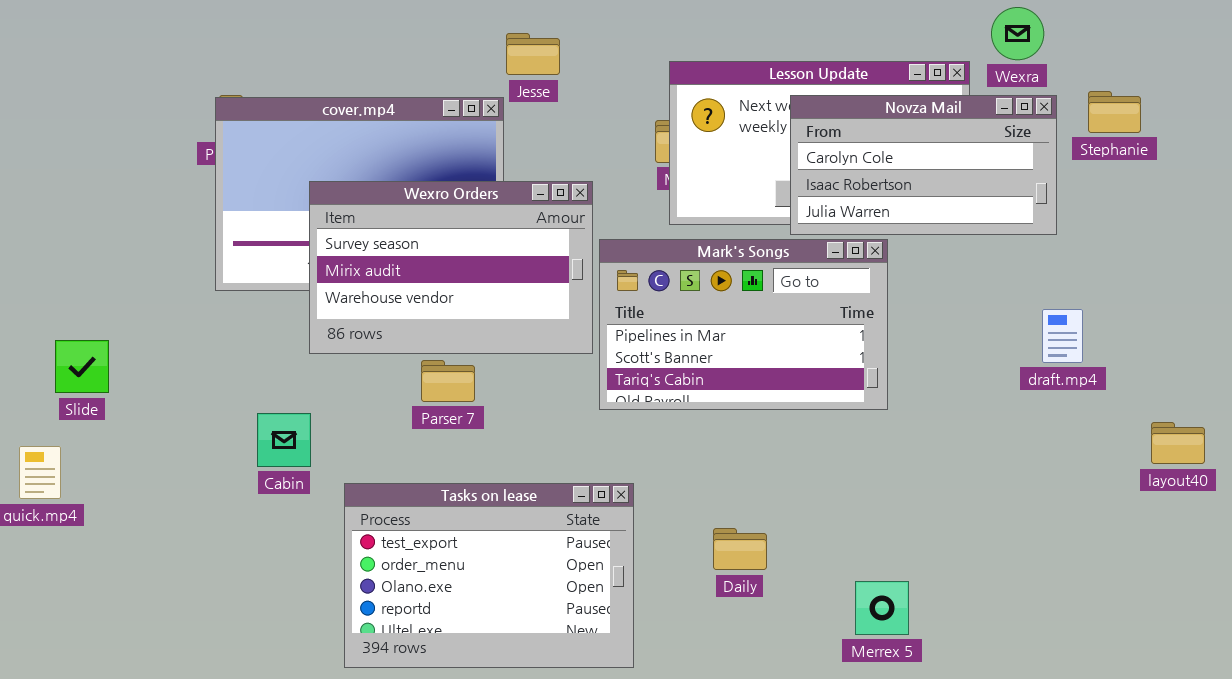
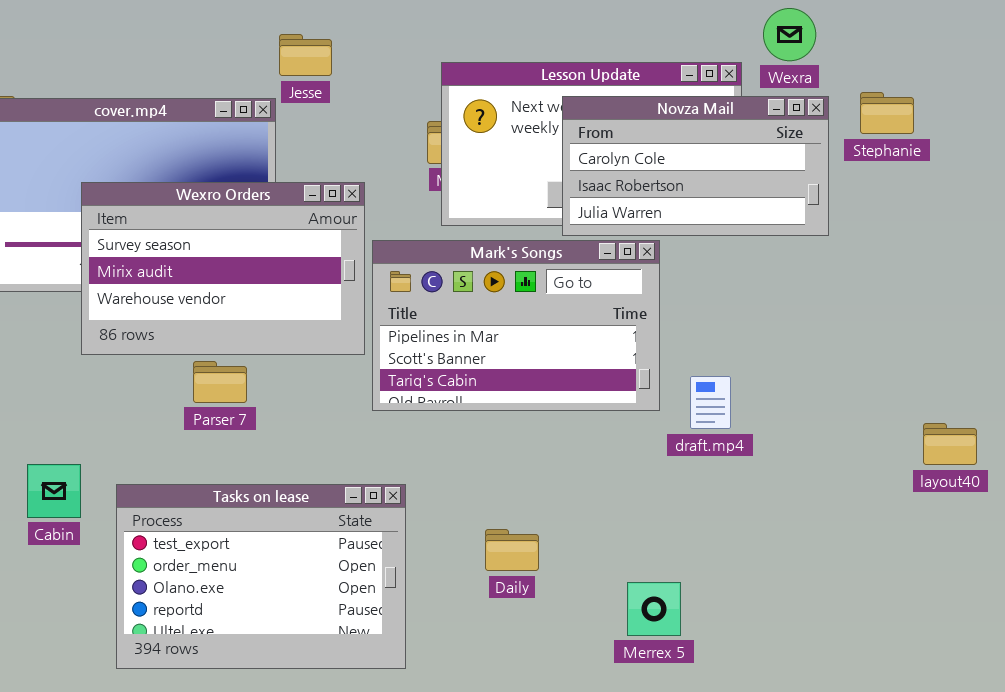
draft.mp4: [1042,309,1083,363] -> [690,376,731,429], moved
Cabin: [257,413,311,467] -> [27,464,81,518], moved

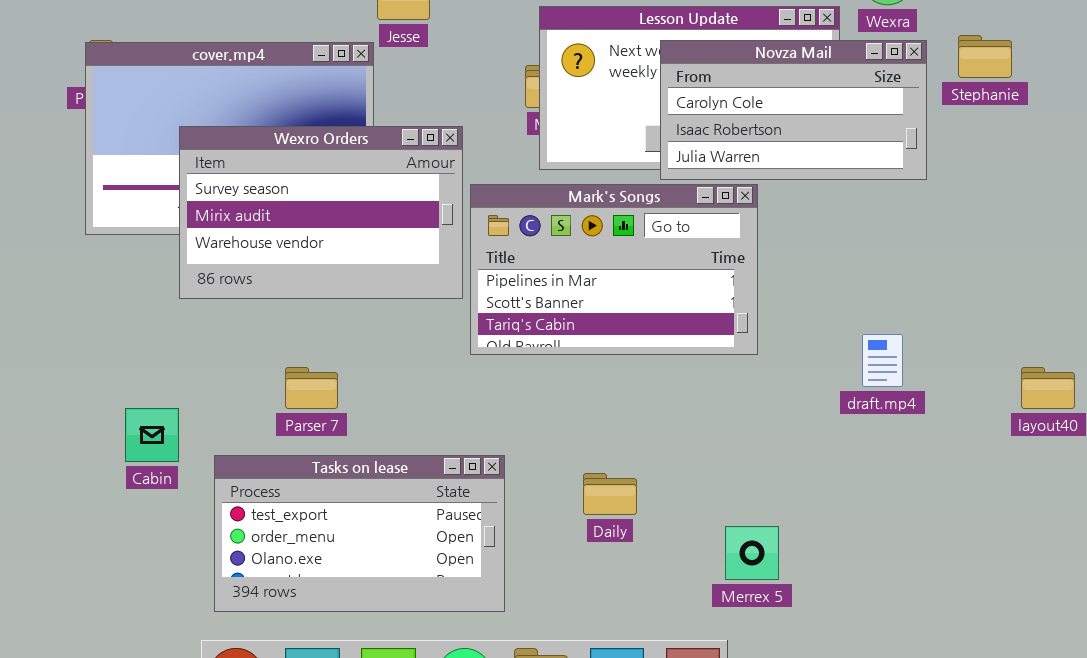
Parser 7: [193,361,247,403] -> [285,367,338,409], moved
draft.mp4: [690,376,731,429] -> [862,334,903,387], moved
Tasks on lease: [116,484,406,669] -> [214,455,505,612], resized

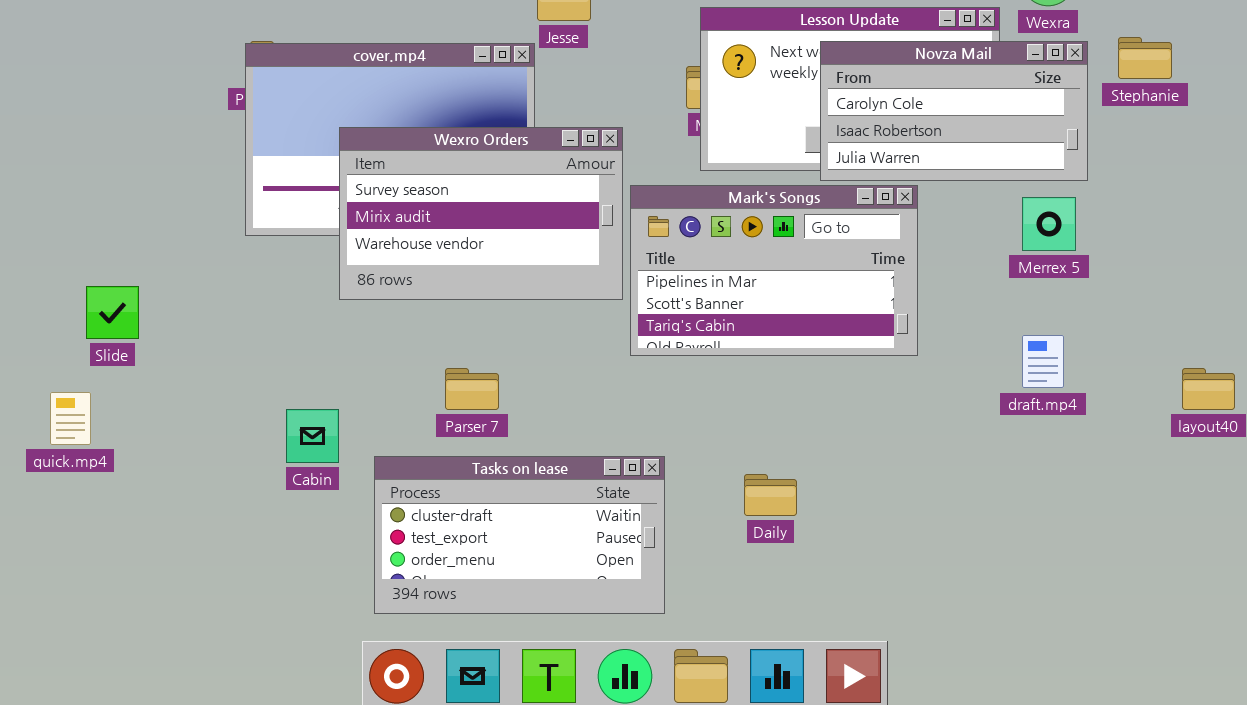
Tasks on lease: [214,455,505,612] -> [374,456,665,614], scrolled up 1 row
Merrex 5: [725,526,779,580] -> [1022,197,1076,251], moved

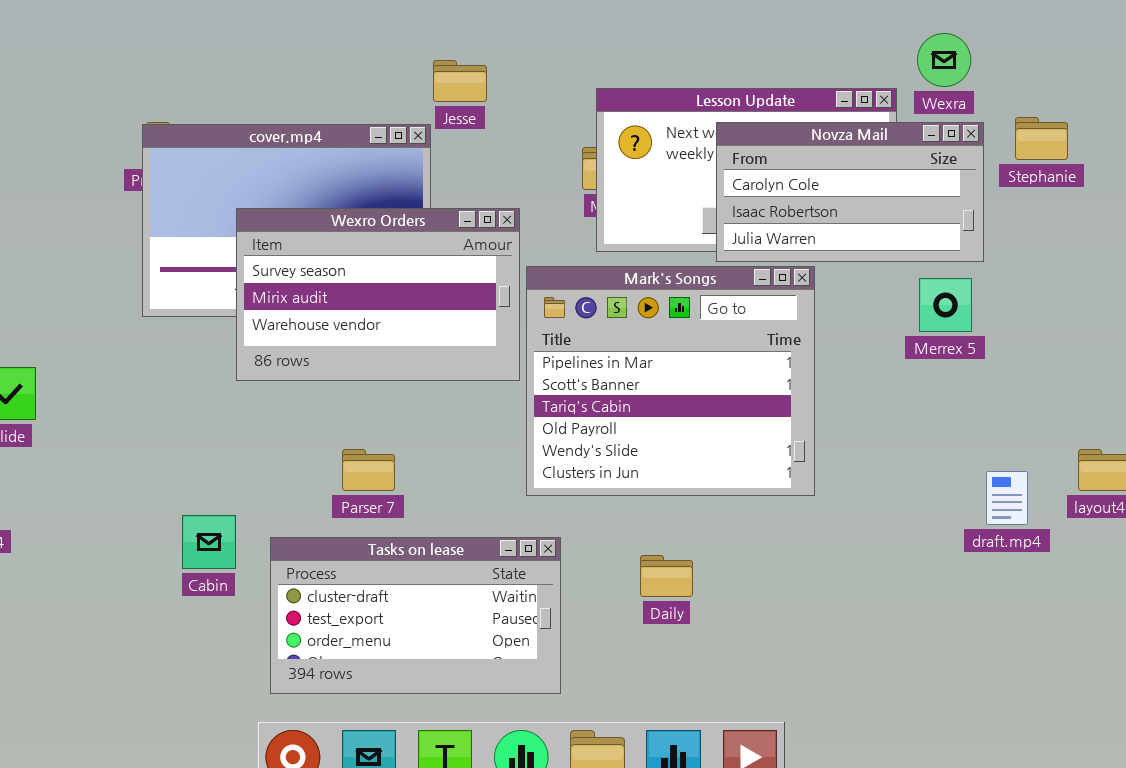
Mark's Songs: [630,185,918,356] -> [526,266,815,496], resized
draft.mp4: [1022,335,1064,388] -> [986,471,1028,525], moved
Cabin: [286,409,339,463] -> [182,515,236,569], moved

